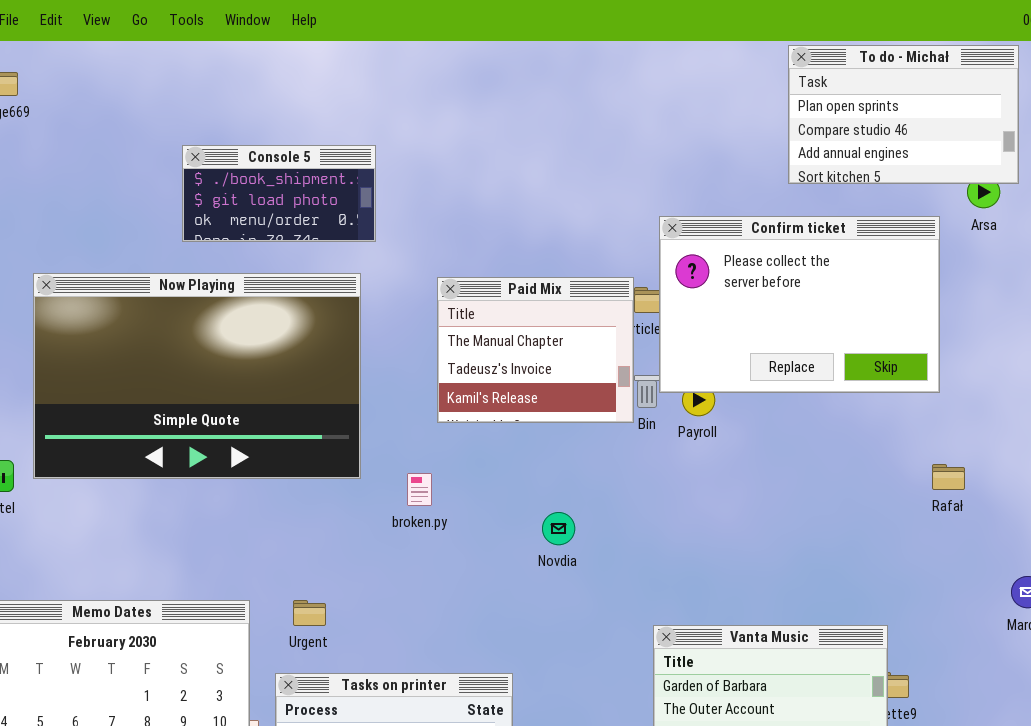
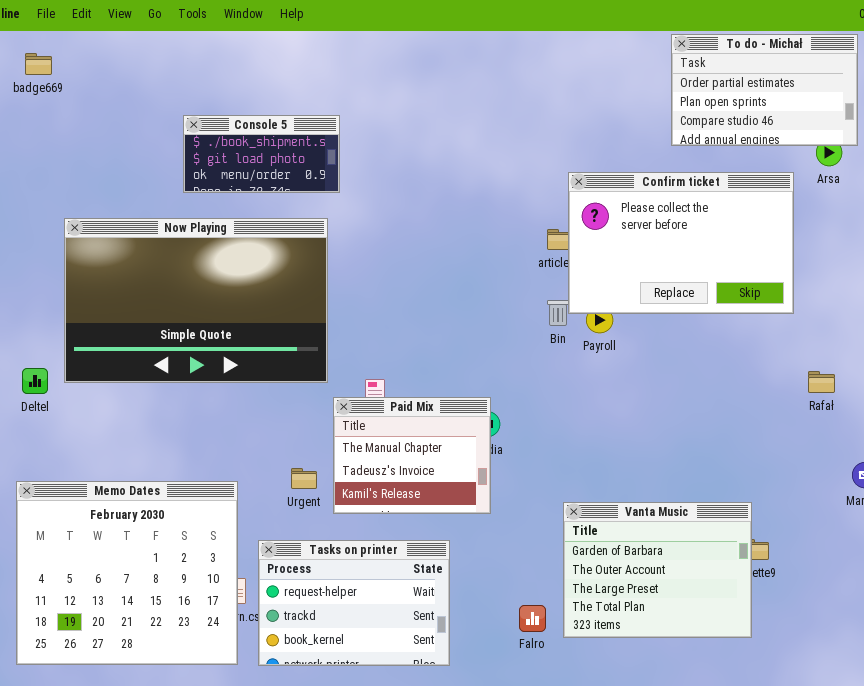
To do - Michał: [788,45,1019,184] -> [671,34,858,146], scrolled up 1 row
Paid Mix: [437,277,634,423] -> [333,397,491,514], moved
Rafał: [932,464,965,490] -> [808,371,835,393], moved
Urgent: [293,600,326,626] -> [291,468,317,489], moved

